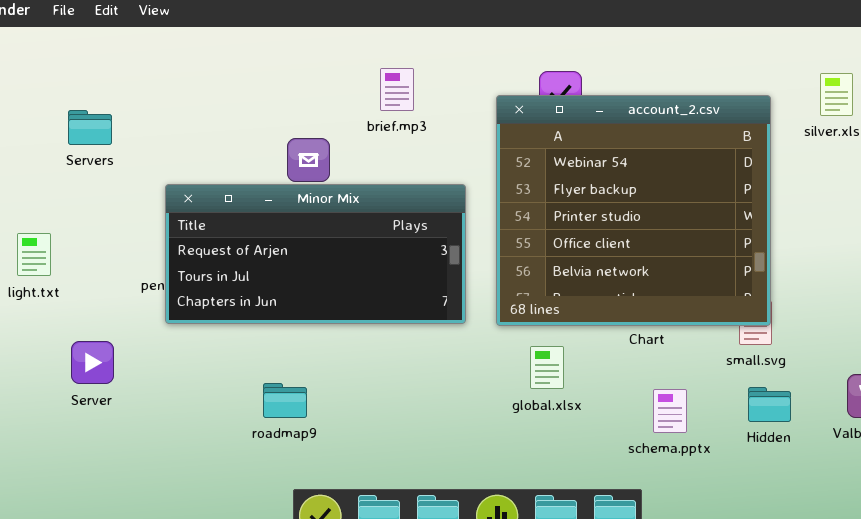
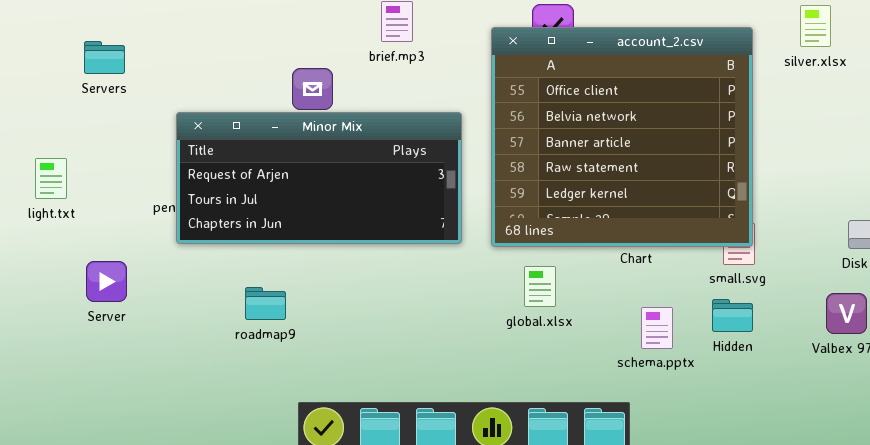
account_2.csv: [496,95,771,326] -> [491,27,753,247], scrolled down 3 rows
roadmap9: [263,383,307,418] -> [245,287,286,320], moved
Hidden: [748,387,791,422] -> [712,299,753,332], moved

